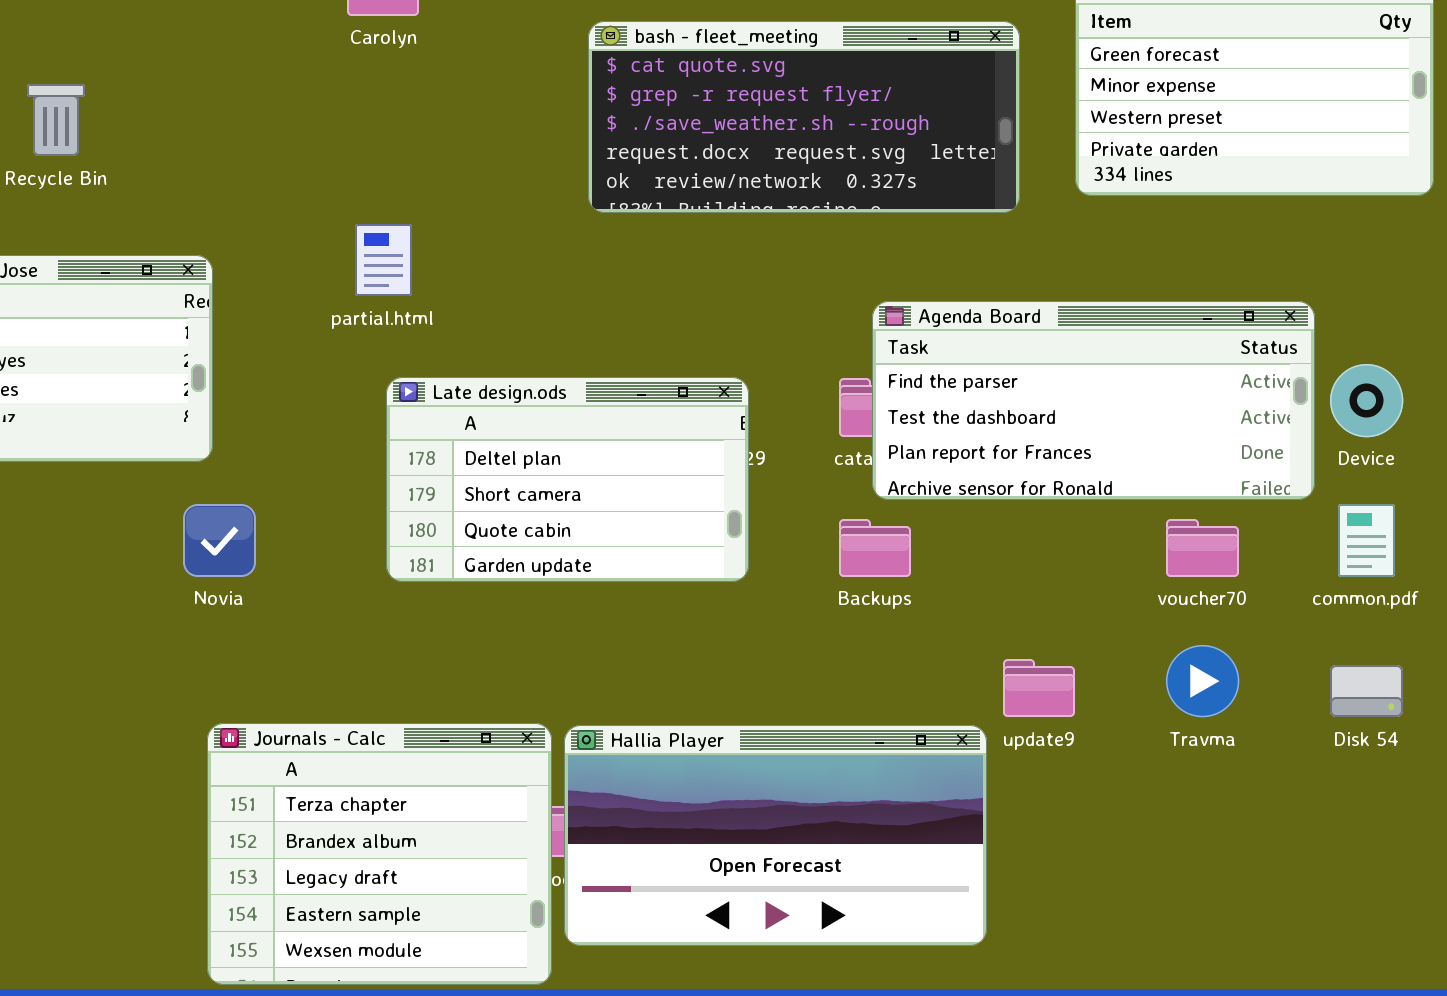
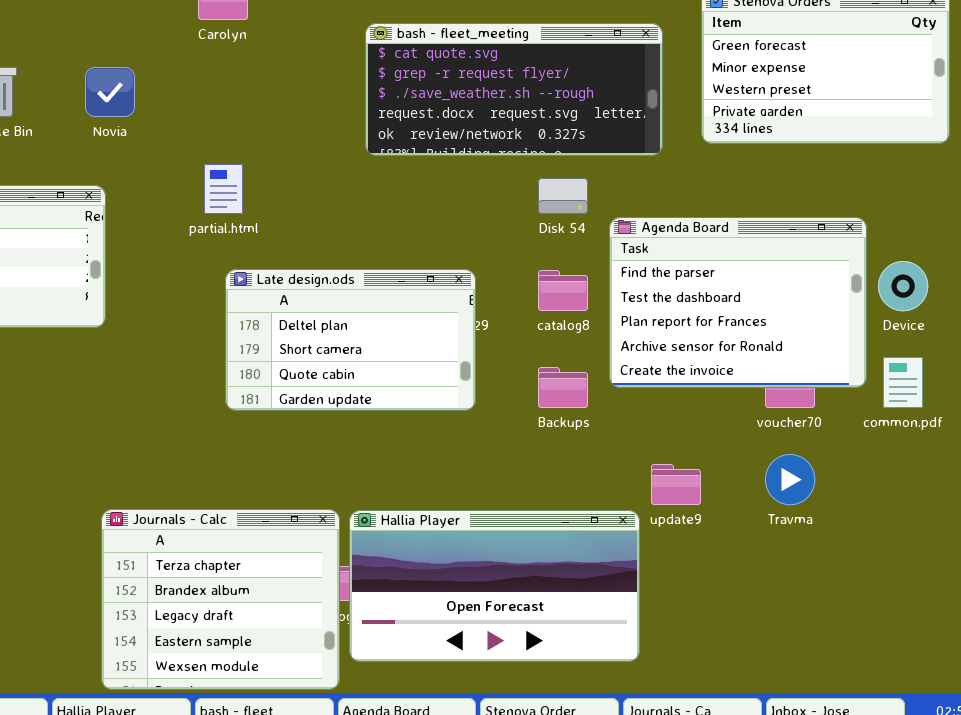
Agenda Board: [872,301,1315,500] -> [609,217,867,388], resized
Novia: [183,504,256,577] -> [85,67,135,117], moved
Disk 54: [1330,665,1403,717] -> [538,178,588,214], moved

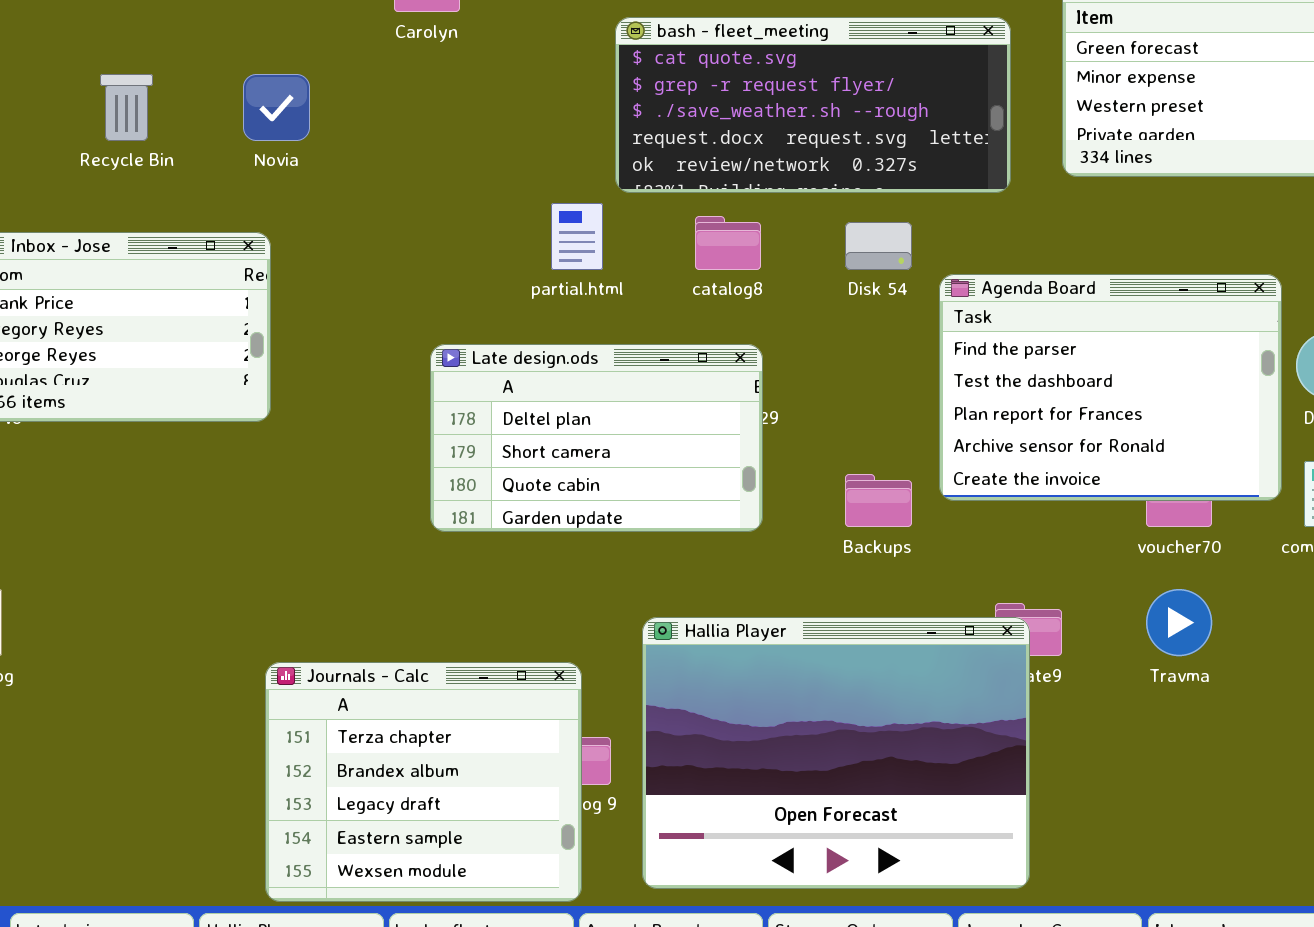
partial.html: [204,164,243,214] -> [551,203,603,270], moved
catalog8: [538,270,588,311] -> [695,216,761,270], moved
Hallia Player: [349,510,640,662] -> [642,617,1030,889], moved, resized

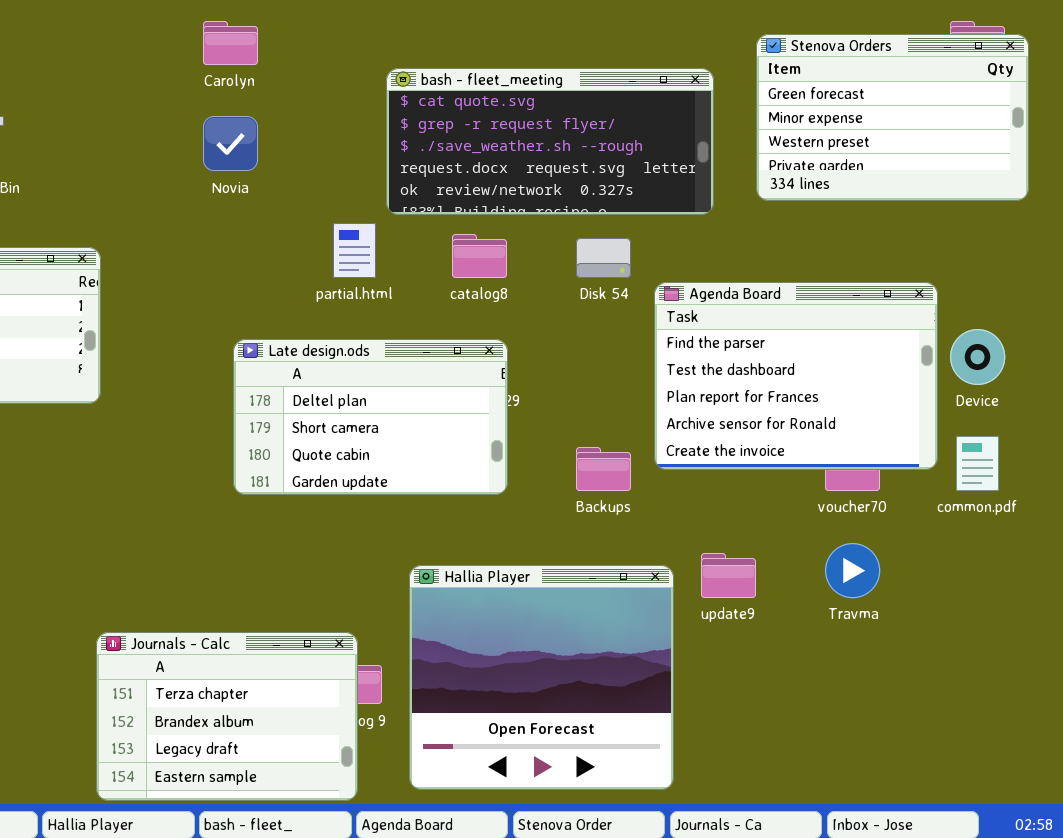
Novia: [243,74,310,141] -> [203,116,258,171], moved
Hallia Player: [642,617,1030,889] -> [409,565,674,790], resized
Journals - Calc: [265,662,582,902] -> [96,632,358,801], resized

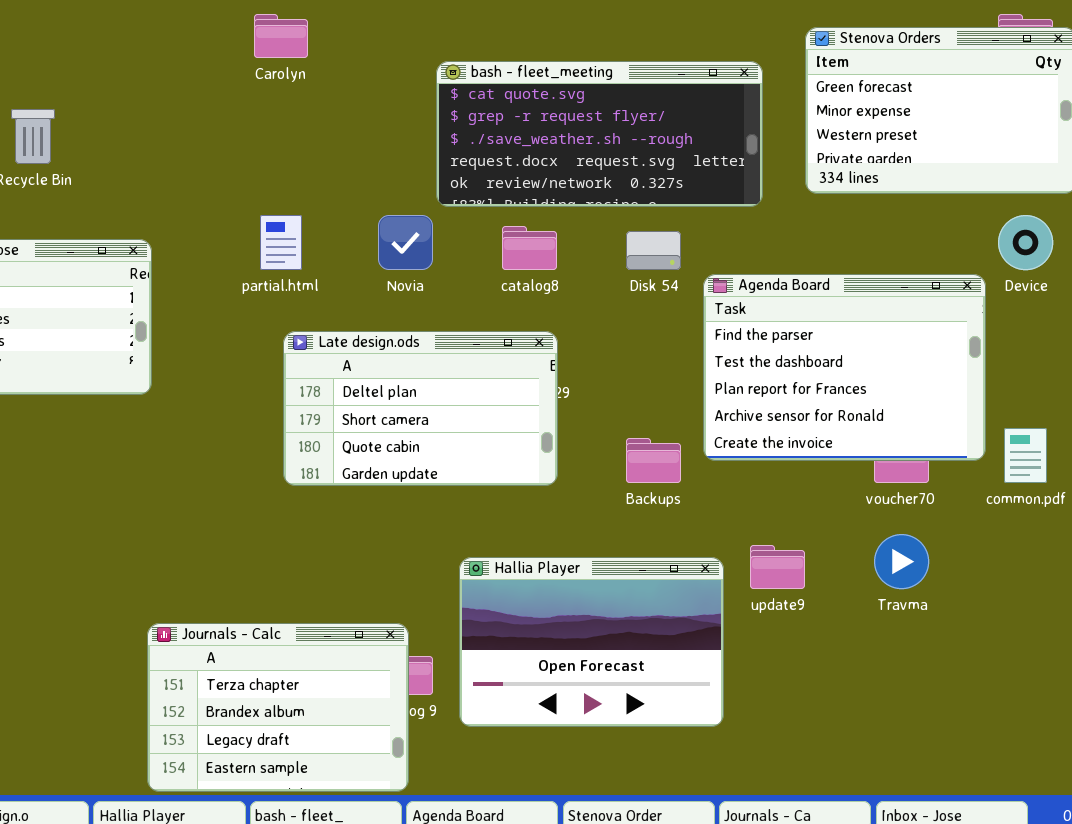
Novia: [203,116,258,171] -> [378,215,433,270], moved
partial.html: [333,223,376,278] -> [260,215,302,270], moved
Device: [950,329,1005,385] -> [998,215,1053,270], moved
Hallia Player: [409,565,674,790] -> [459,557,724,727], resized

